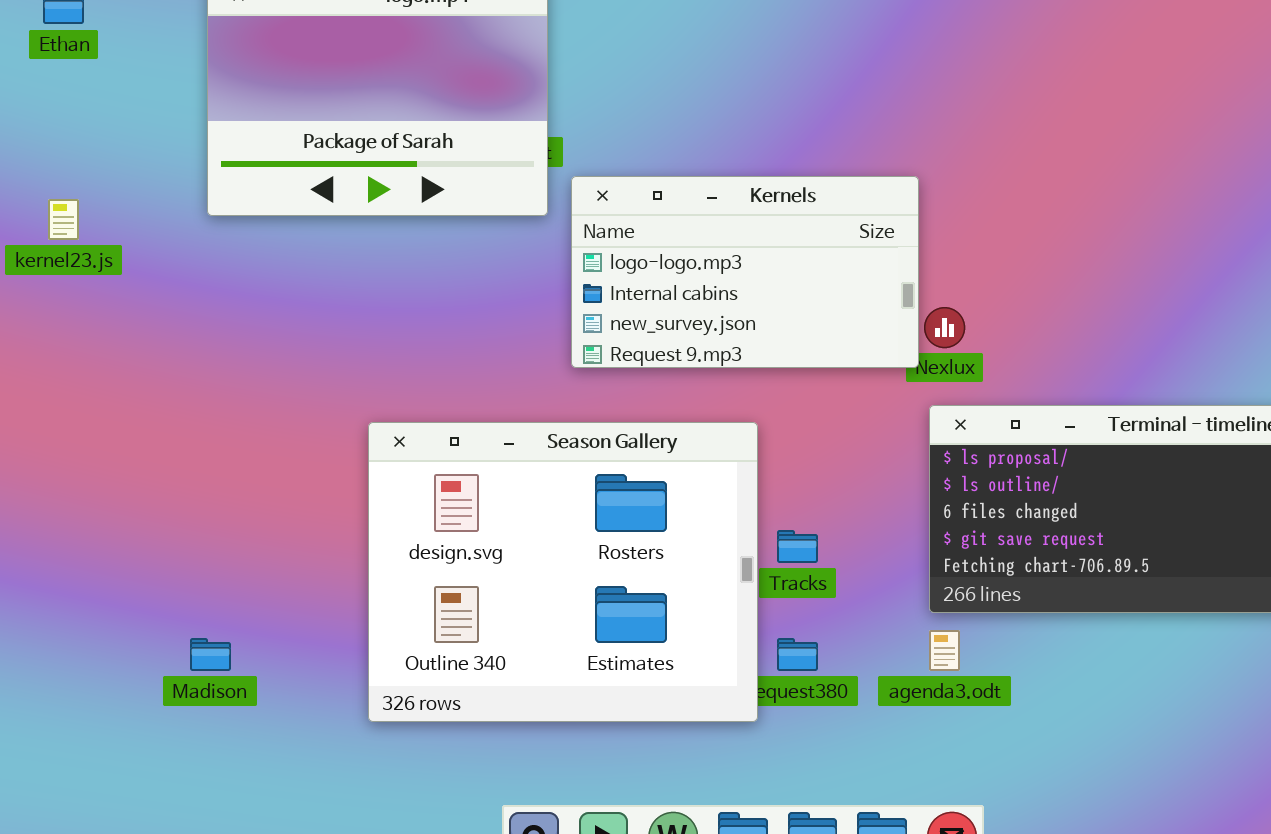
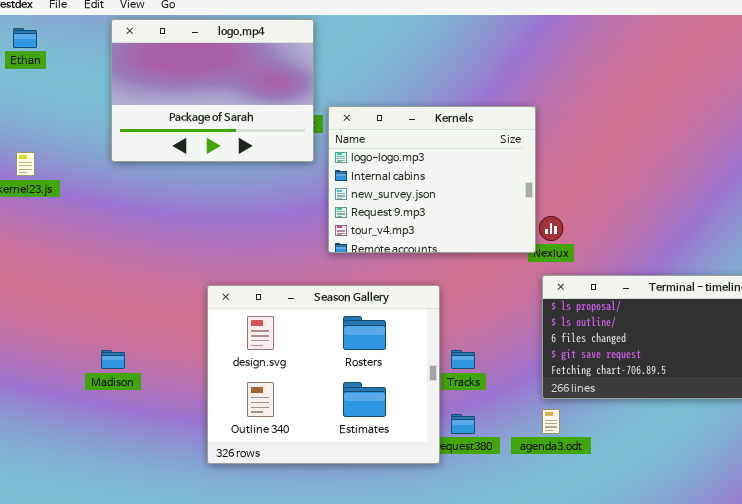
Kernels: [571,176,919,368] -> [328,106,536,253], resized
Madison: [190,638,231,671] -> [101,350,125,369], moved

